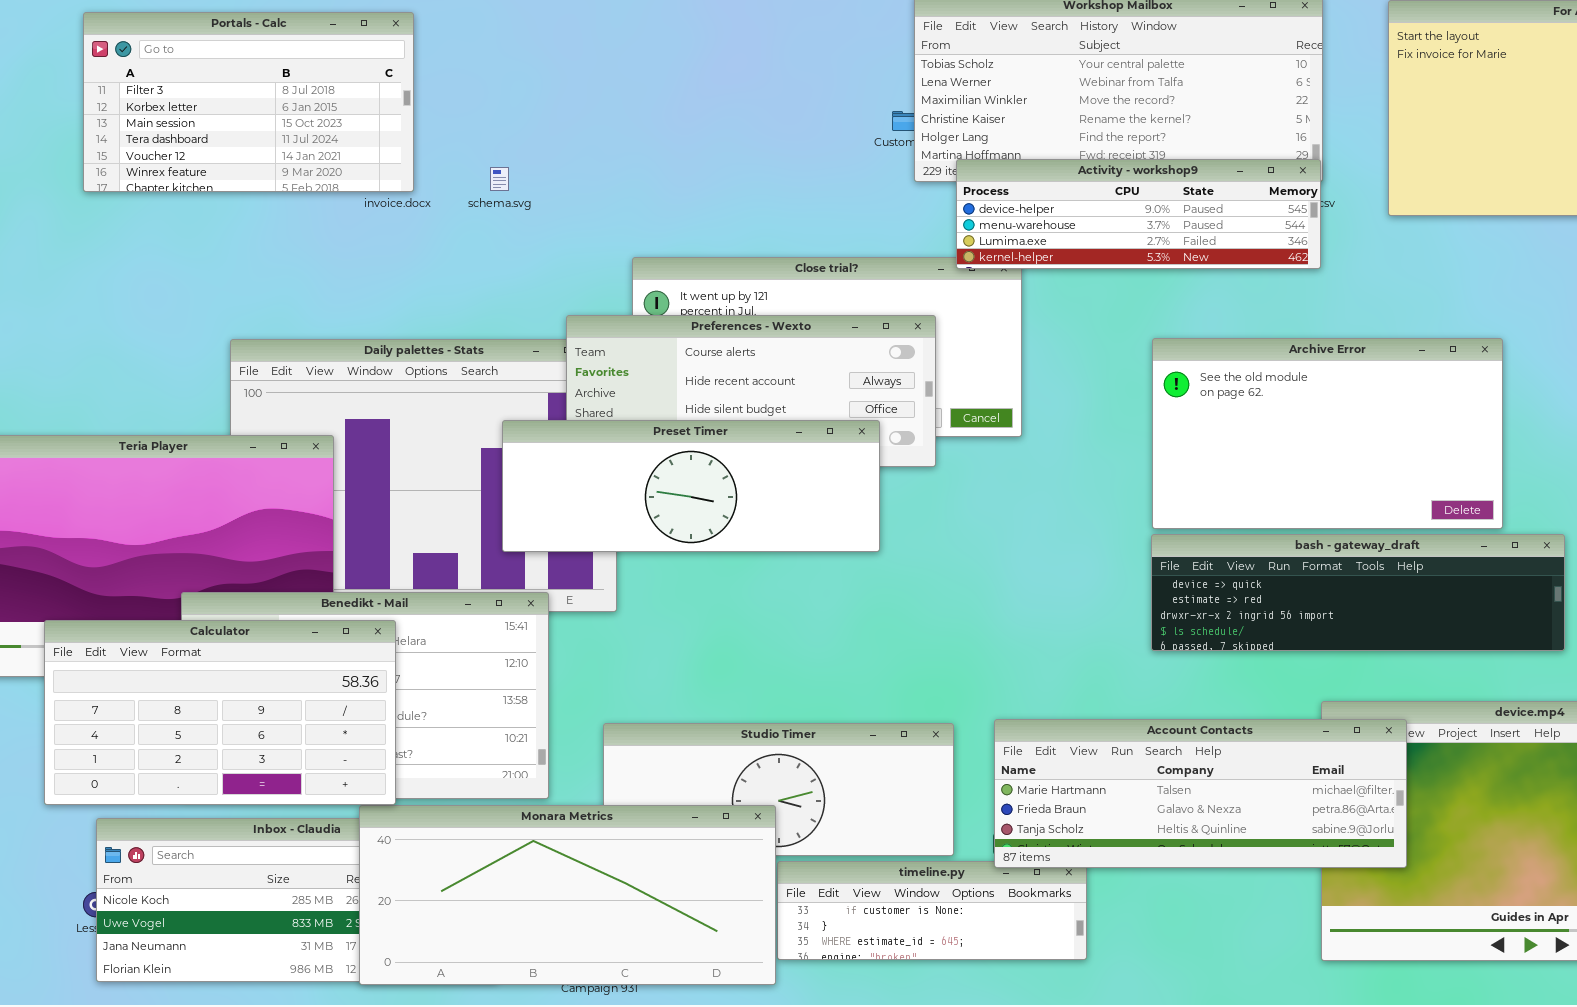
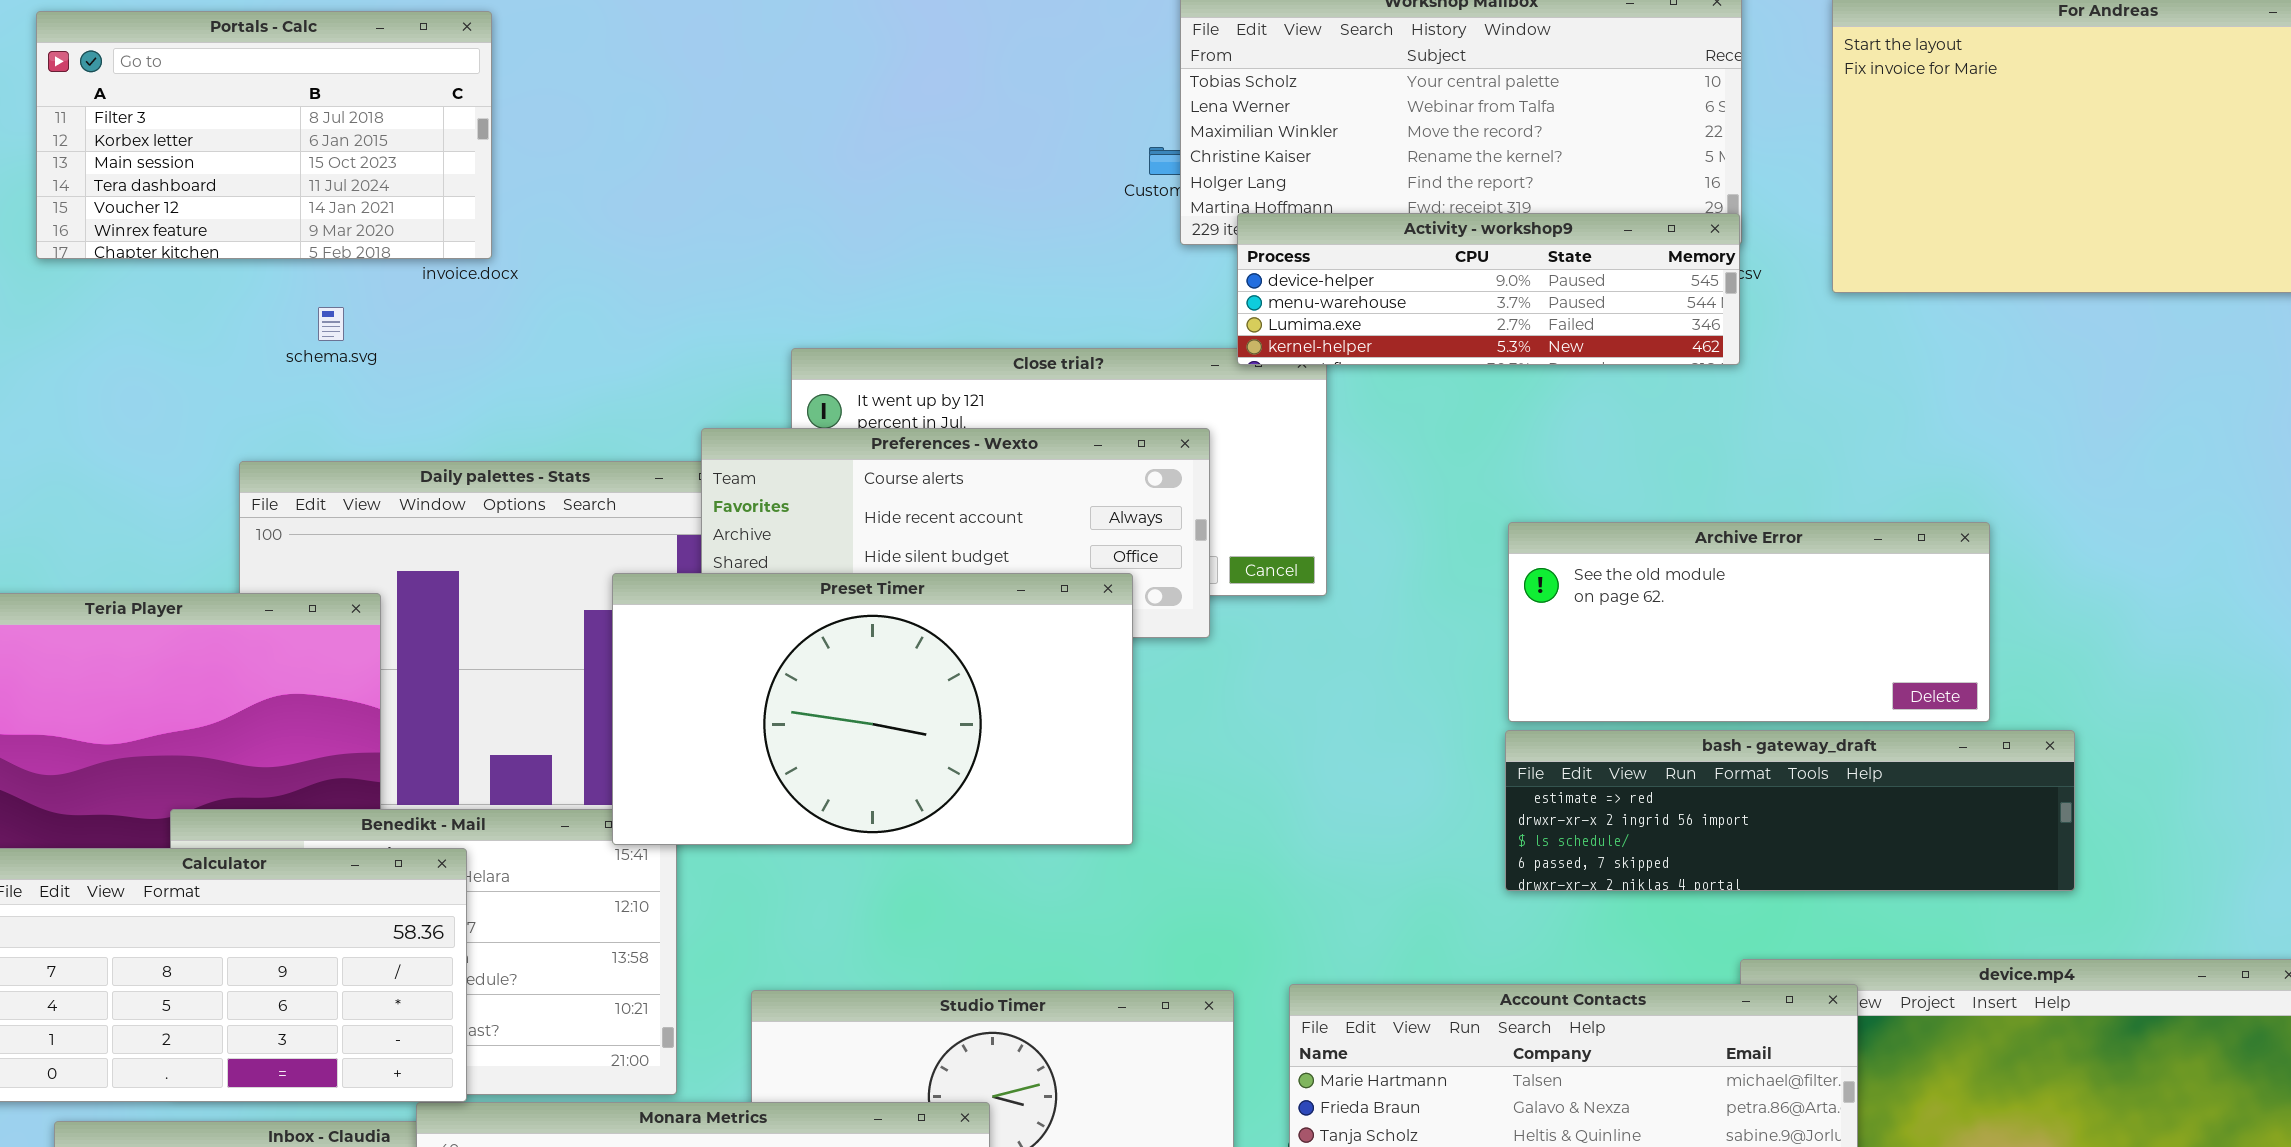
schema.svg: [490,167,509,191] -> [318,307,344,341], moved
Archive Error: [1152,338,1503,529] -> [1508,522,1990,722], resized
Preset Timer: [502,420,880,552] -> [612,573,1133,845], resized
bash - gateway_draft: [1151,534,1565,651] -> [1505,730,2075,891], scrolled down 1 row

